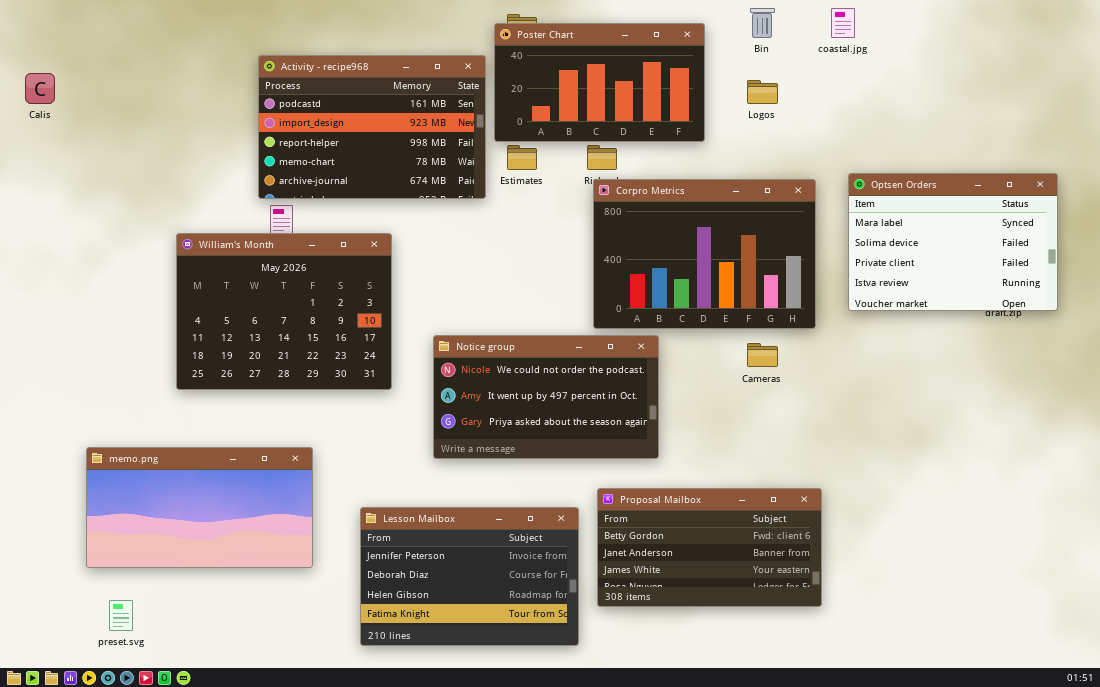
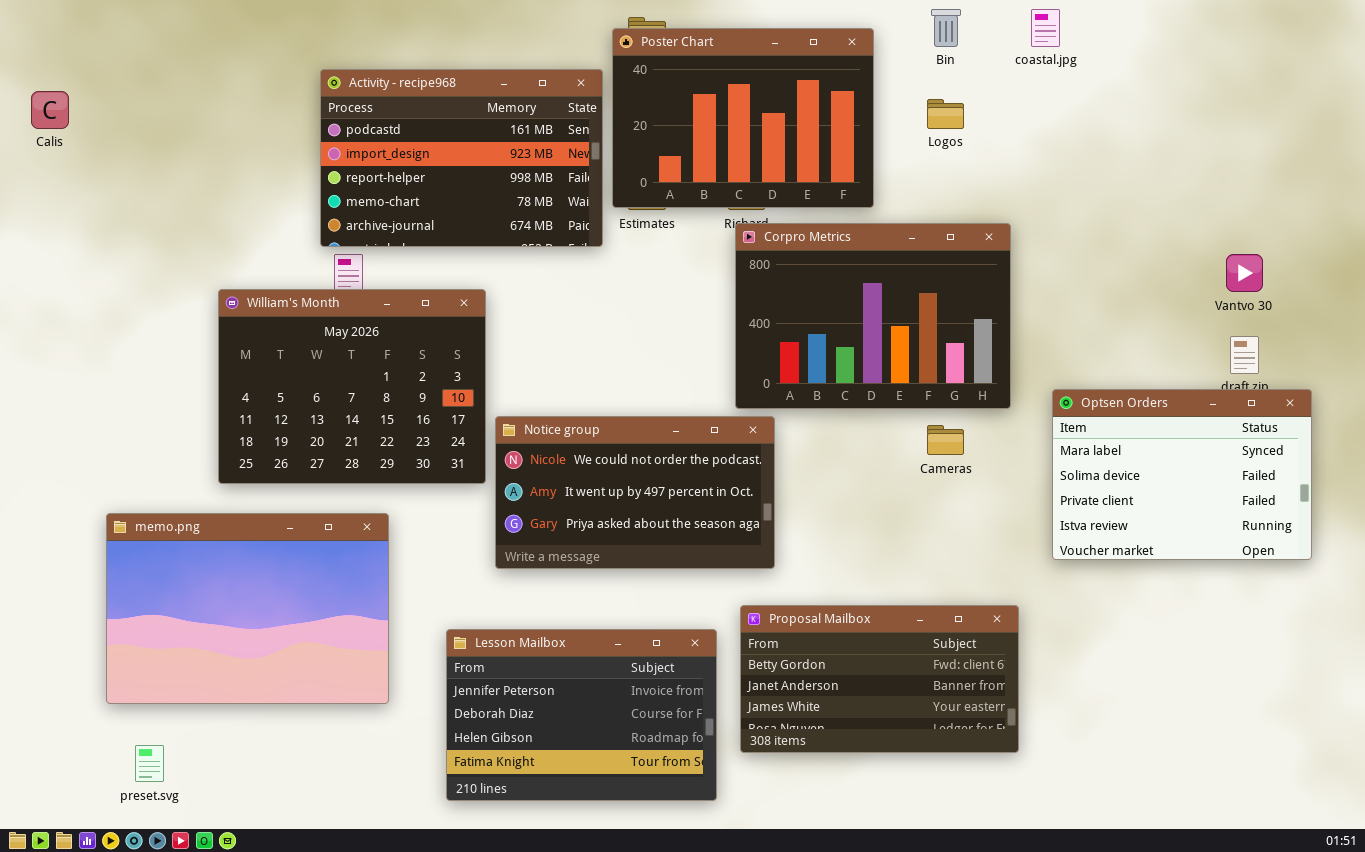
Poster Chart: [494,23,705,142] -> [612,28,874,208], resized
Optsen Orders: [848,173,1058,311] -> [1052,389,1312,560], moved
Notice group: [433,335,659,459] -> [495,416,775,569], moved
memo.png: [86,447,313,568] -> [106,513,389,704], resized

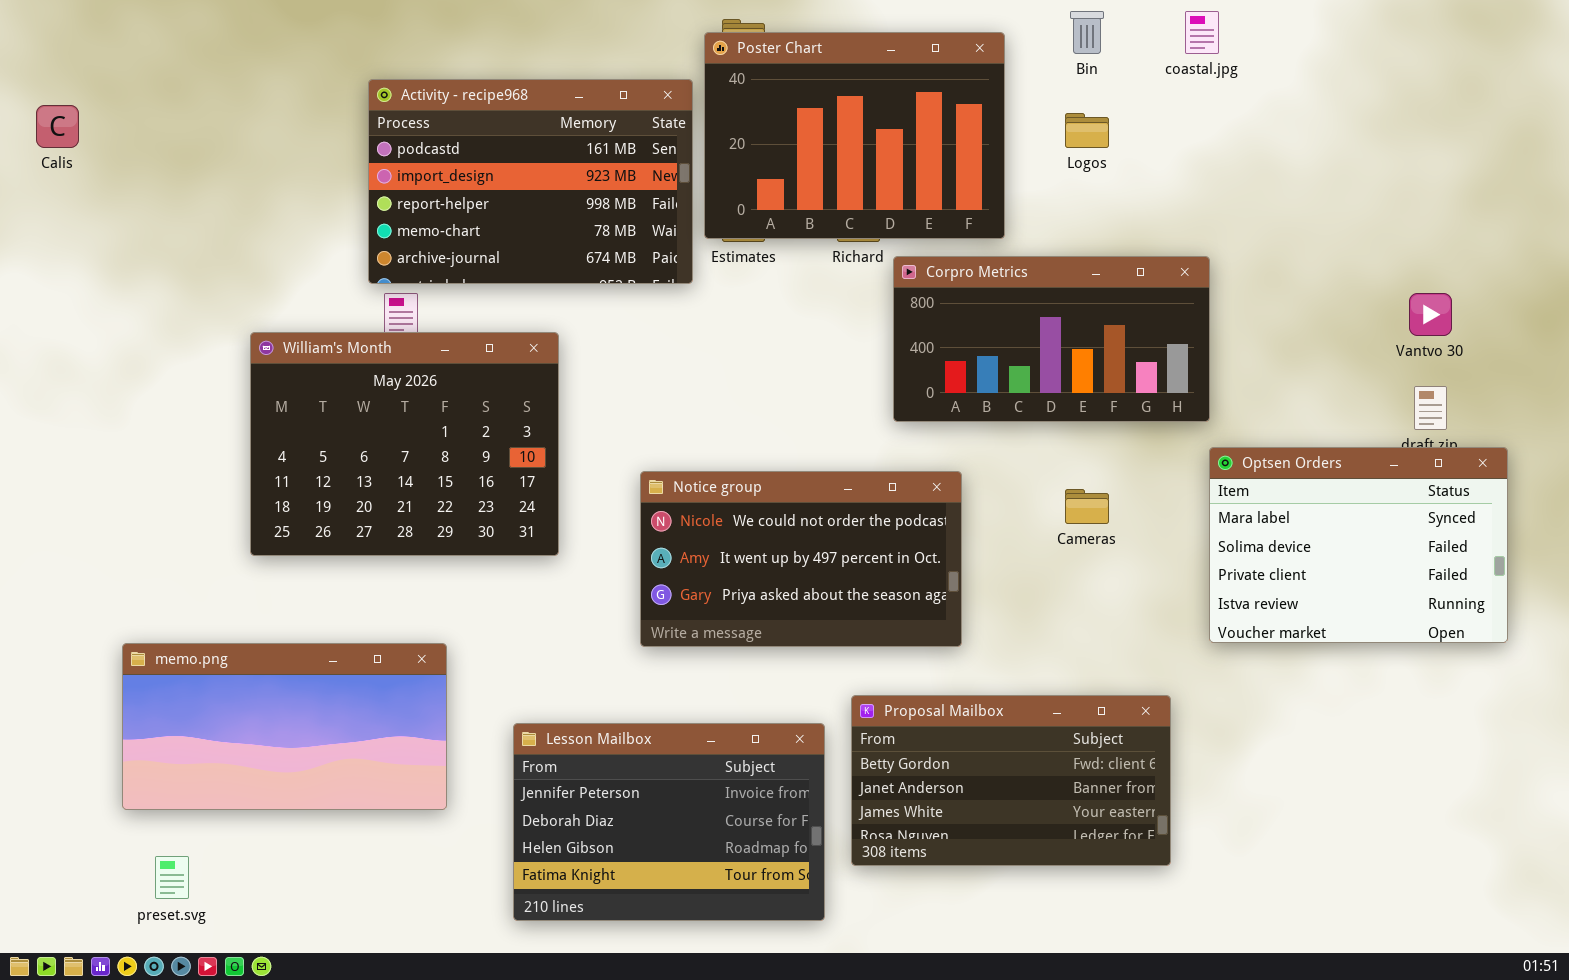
Corpro Metrics: [735,223,1011,409] -> [893,256,1210,422], moved, resized
Notice group: [495,416,775,569] -> [640,471,962,647], moved
memo.png: [106,513,389,704] -> [122,643,447,810], resized

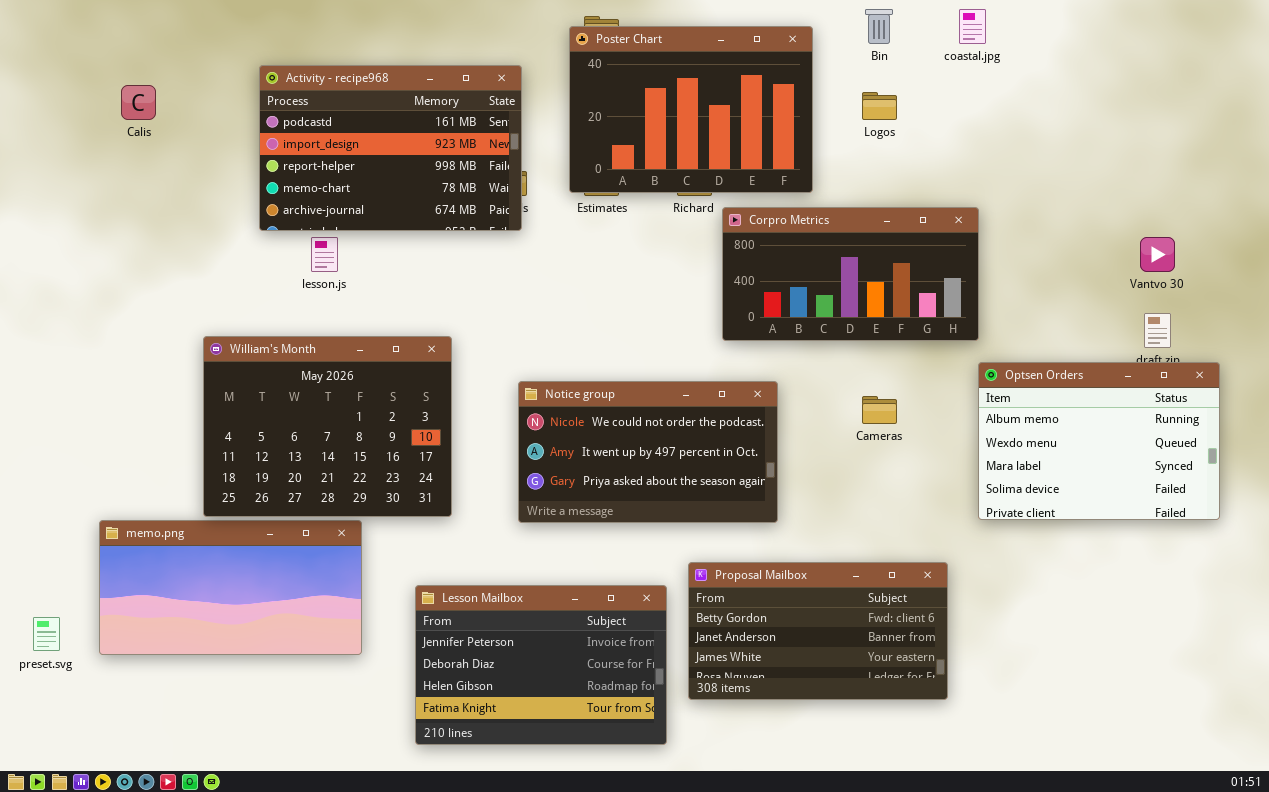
Activity - recipe968: [368,79,693,284] -> [259,65,522,231], moved
Calis: [36,105,79,148] -> [121,85,156,120], moved
William's Month: [250,332,559,556] -> [203,336,452,517], moved
Optsen Orders: [1209,447,1508,643] -> [978,362,1220,520], scrolled up 2 rows
preset.svg: [155,856,189,899] -> [33,617,60,651], moved

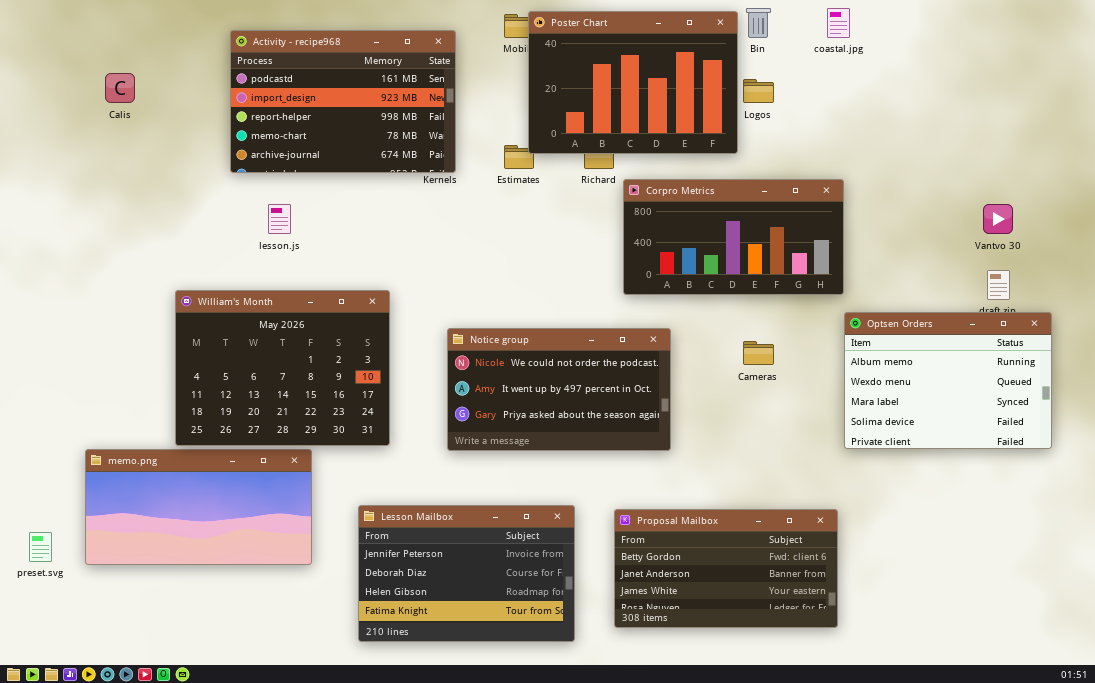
Poster Chart: [569,26,813,193] -> [528,11,738,154], moved
Activity - recipe968: [259,65,522,231] -> [230,30,456,173], moved
Proposal Mailbox: [688,562,948,700] -> [614,509,838,628], moved

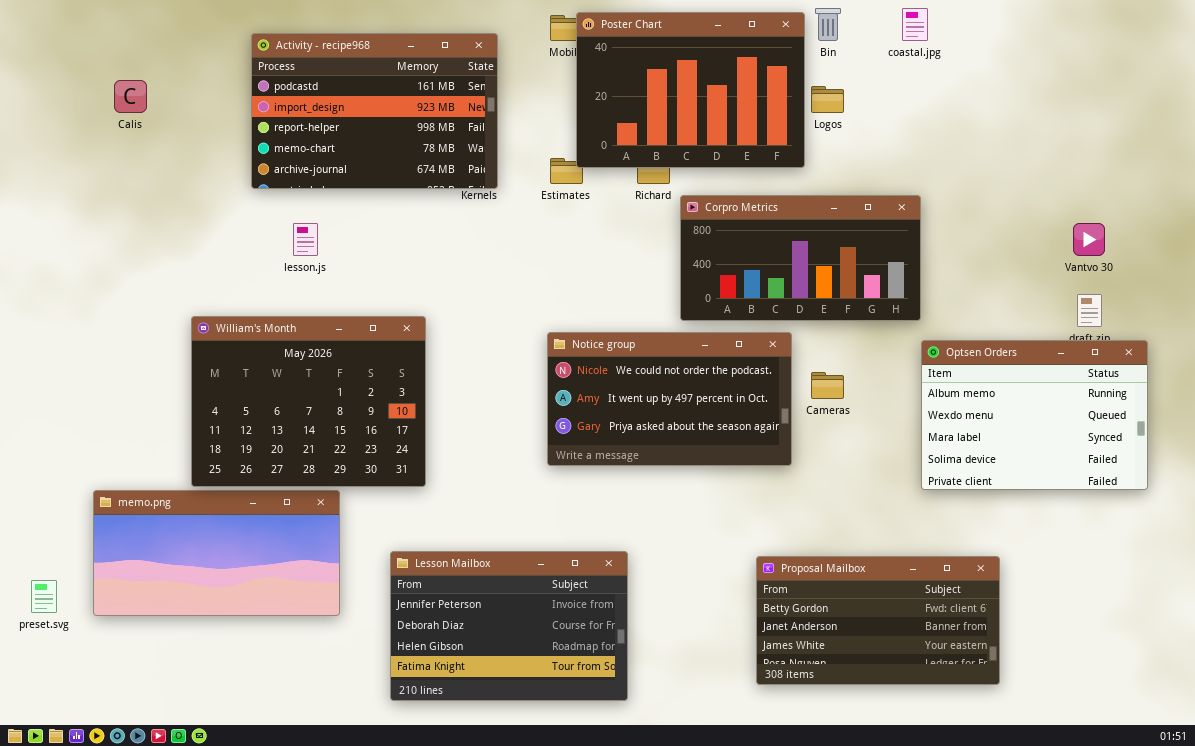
Notice group: [447,328,671,451] -> [547,332,792,466], moved
Proposal Mailbox: [614,509,838,628] -> [756,556,1000,685], moved

